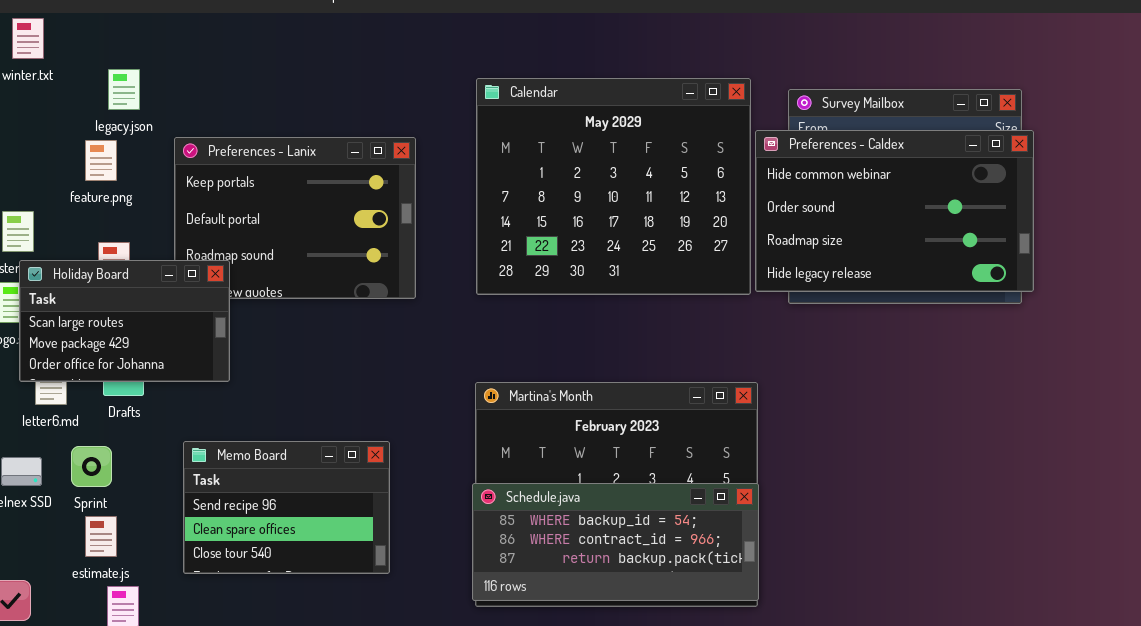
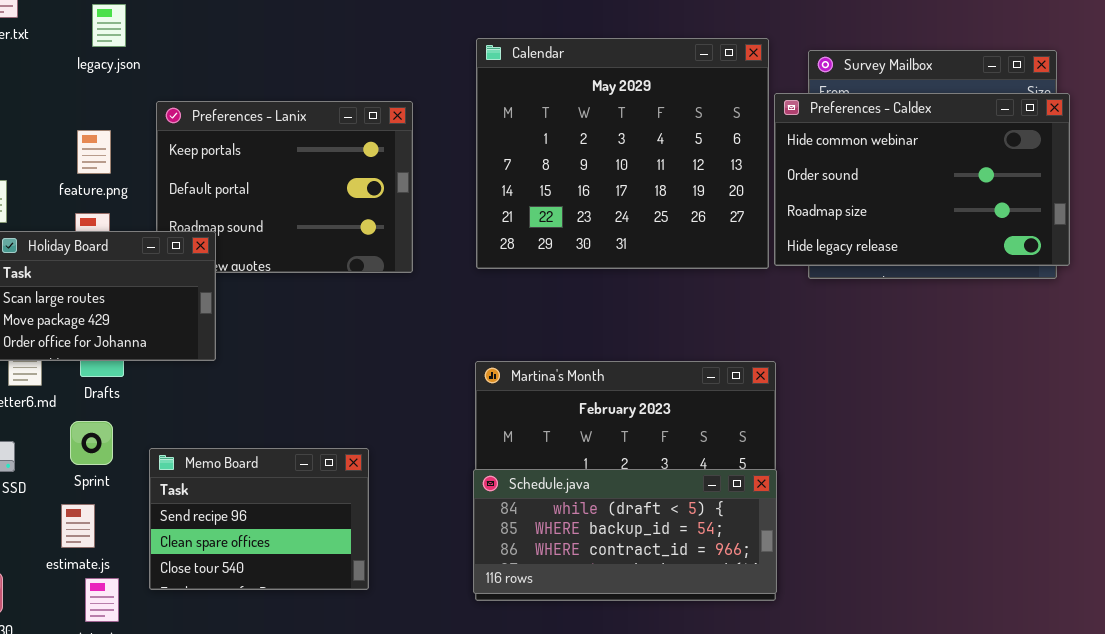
legacy.json: [108,69,140,110] -> [92,4,126,47], moved
feature.png: [85,140,117,181] -> [77,130,111,174], moved
Memo Board: [183,441,390,574] -> [149,448,369,590], moved
Sprint: [71,446,112,487] -> [70,421,113,465], moved
Schedule.java: [472,483,759,601] -> [473,469,777,594], scrolled up 1 row

